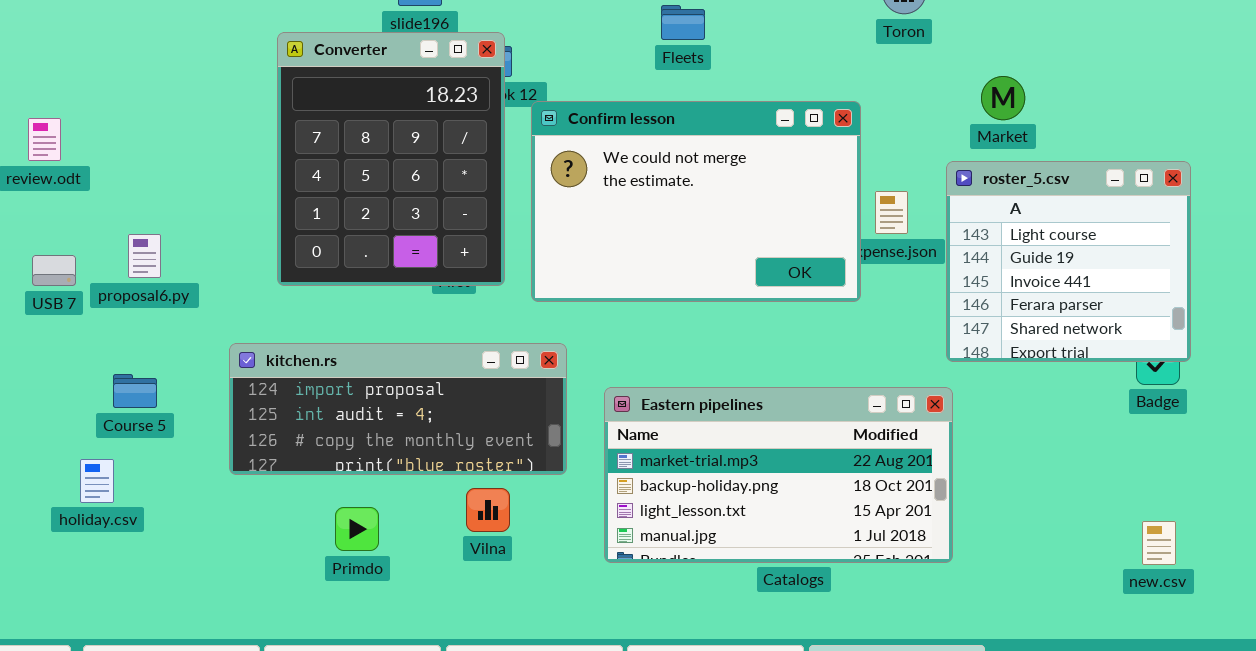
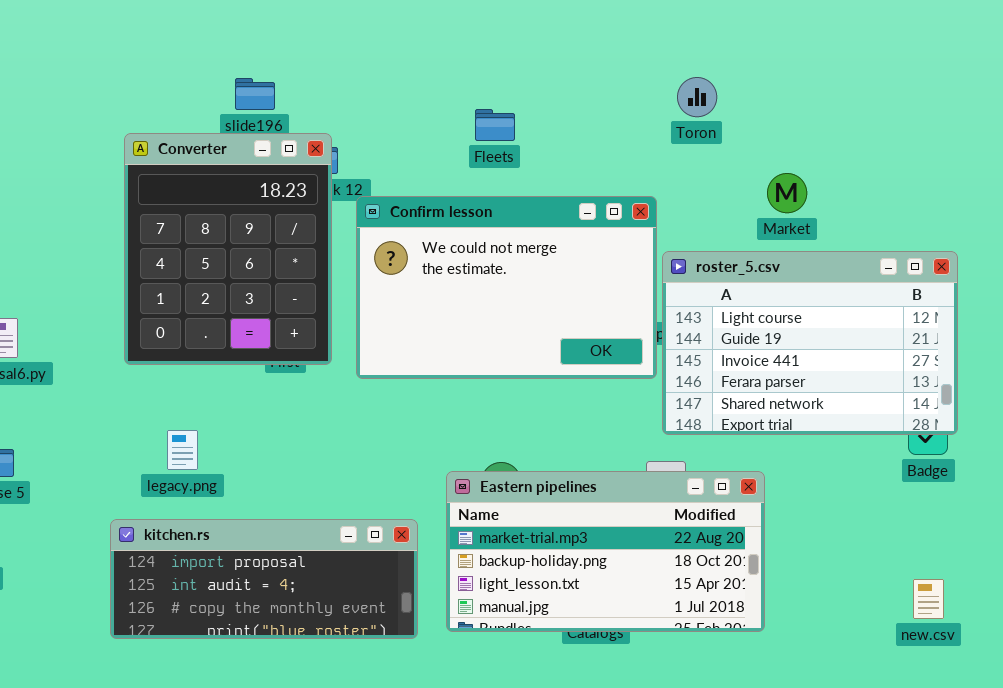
roster_5.csv: [946,161,1191,362] -> [662,251,958,435], resized
kitchen.rs: [229,343,567,475] -> [110,519,418,639], moved
Eastern pipelines: [604,387,953,563] -> [446,471,765,632], moved

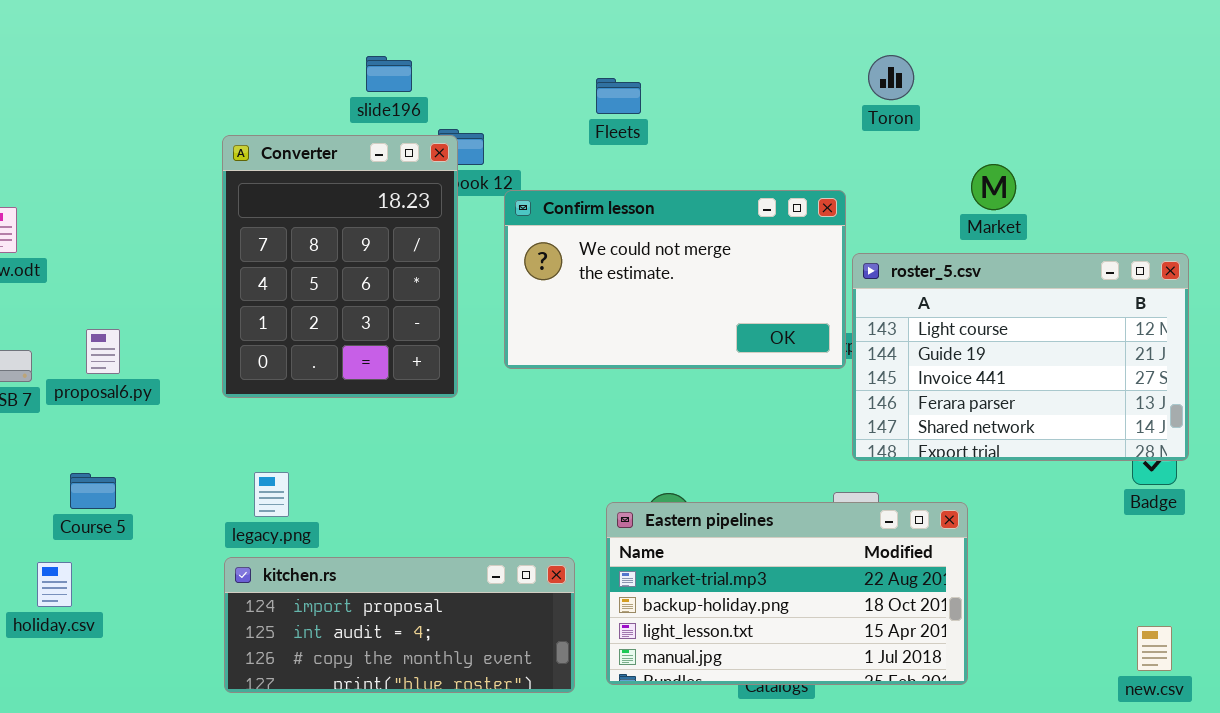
Fleets: [475,109,515,141] -> [596,78,641,114], moved
Converter: [124,133,332,365] -> [222,135,458,398], moved
Confirm lesson: [356,196,657,379] -> [504,190,846,369], resized
legacy.png: [167,430,198,470] -> [254,472,289,517], moved

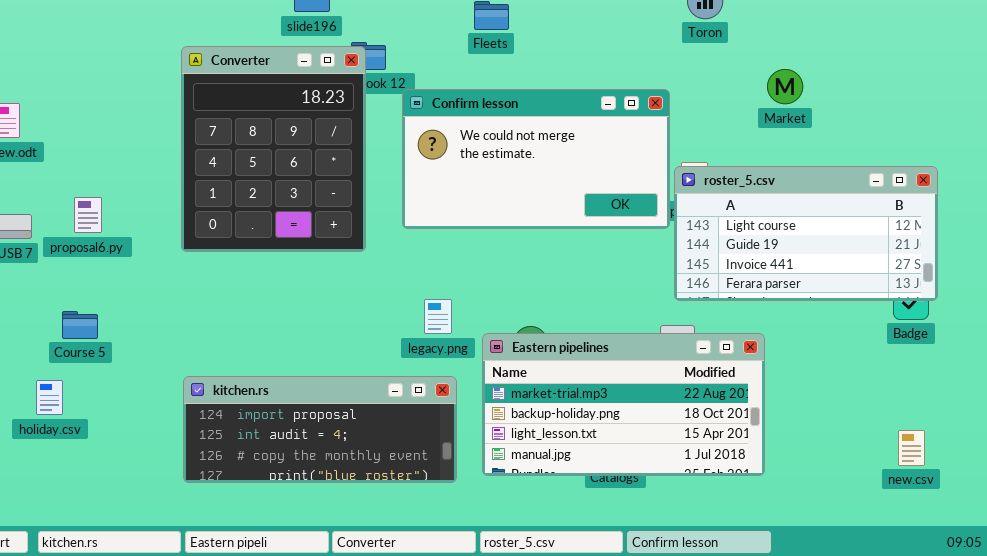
roster_5.csv: [852,253,1189,461] -> [674,166,938,301], resized
legacy.png: [254,472,289,517] -> [424,299,452,334], moved

